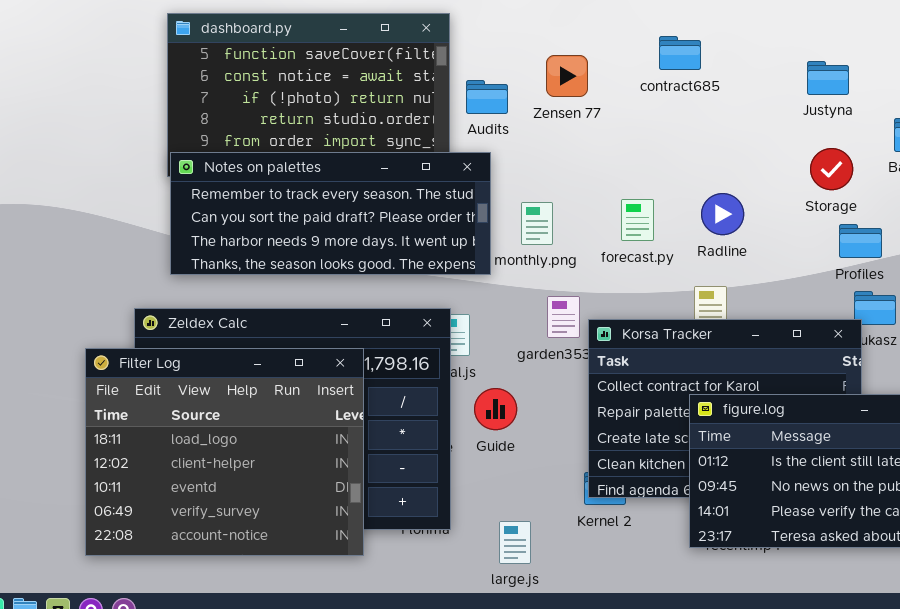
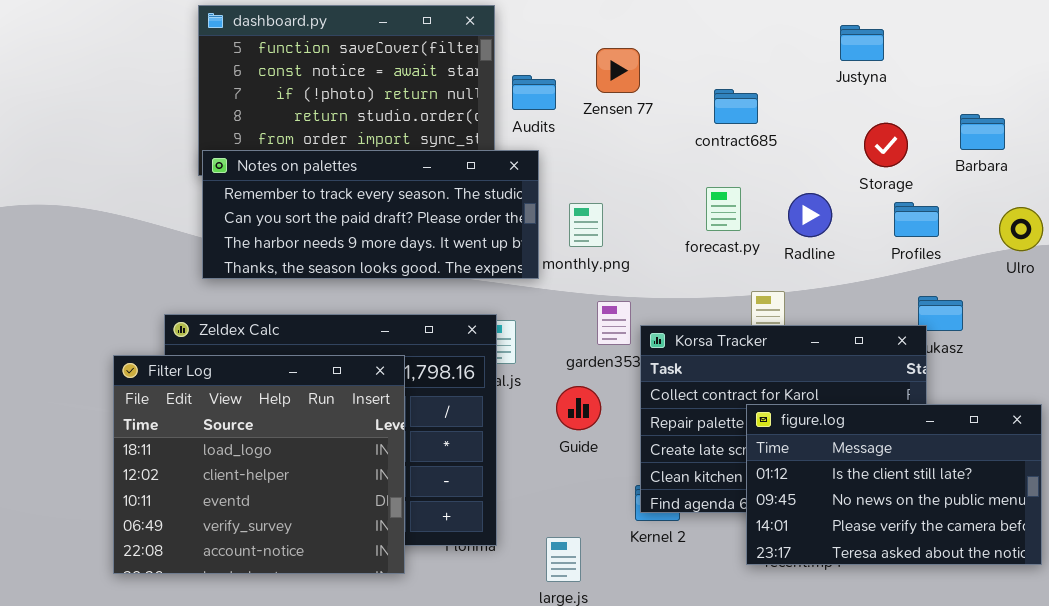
contract685: [659,36,701,70] -> [714,89,758,124], moved
Justyna: [807,61,849,95] -> [840,25,884,61], moved
Storage: [810,148,853,190] -> [864,123,908,167], moved
Radline: [701,193,744,235] -> [788,193,832,237], moved
forecast.py: [621,199,654,241] -> [706,187,741,231], moved
Profiles: [839,224,882,258] -> [894,202,939,237], moved
Guide: [474,388,517,430] -> [556,386,601,430], moved

